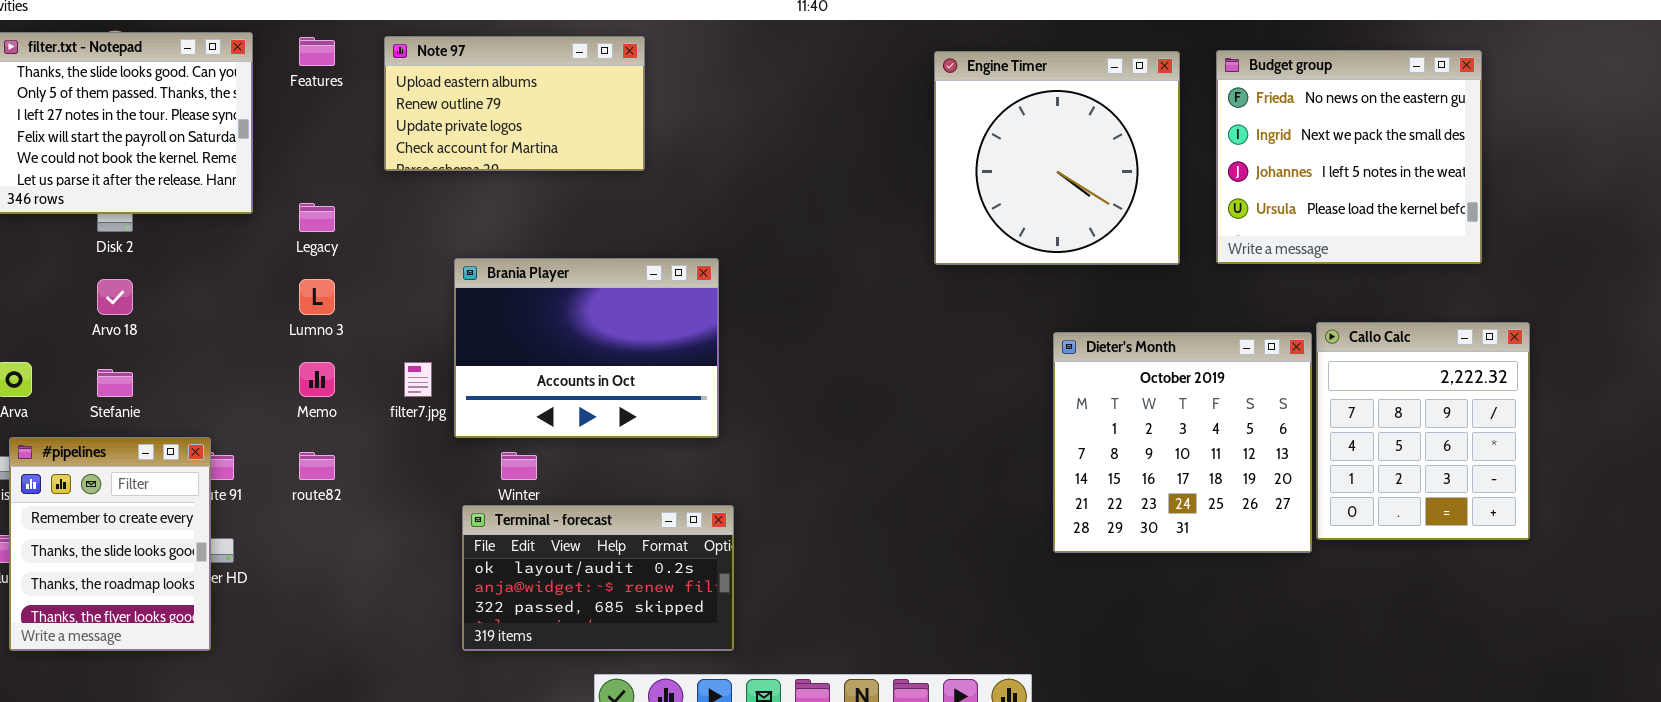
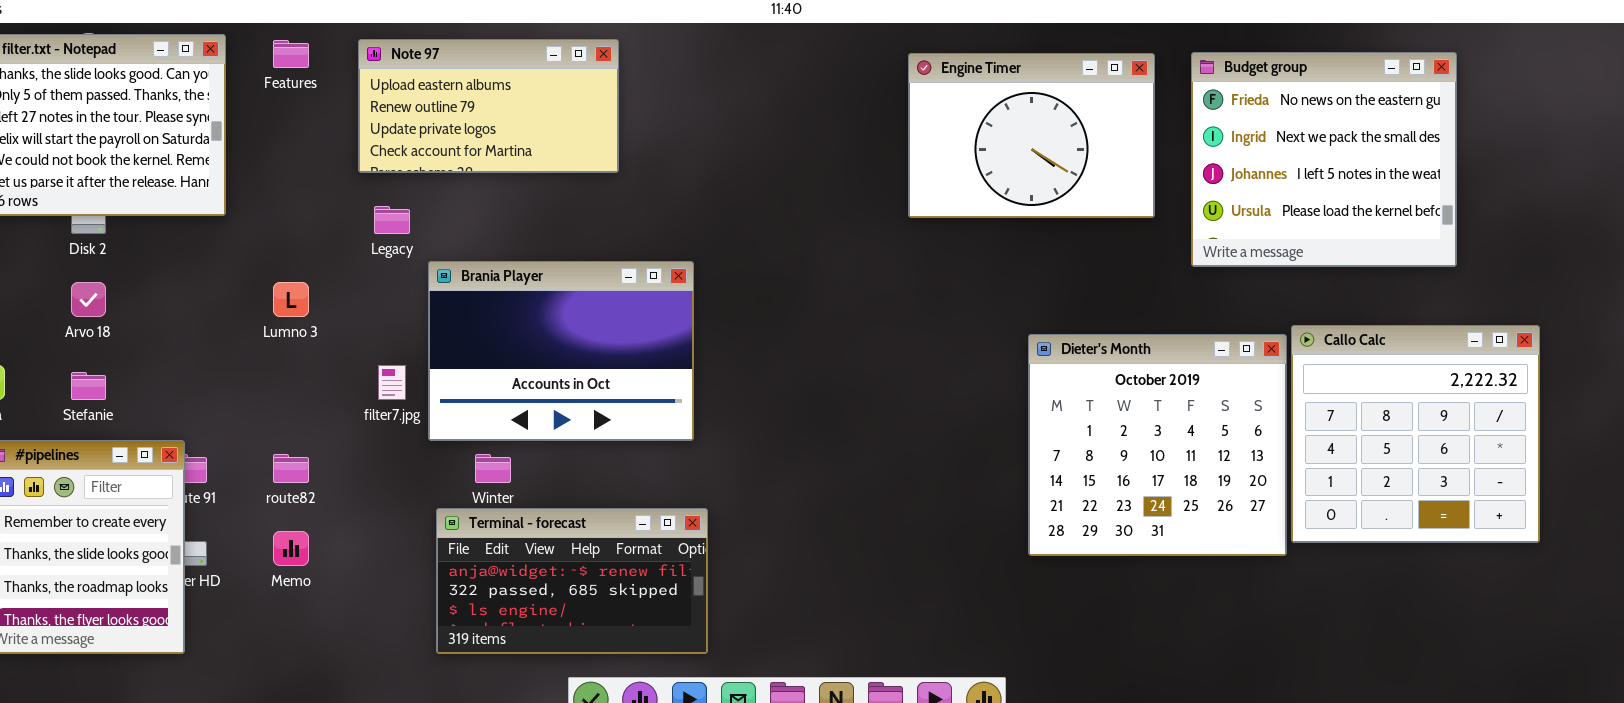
Engine Timer: [934,51,1180,265] -> [908,53,1155,218], resized
Legacy: [299,203,335,232] -> [374,206,410,234], moved
Callo Calc: [1316,322,1530,540] -> [1291,325,1540,543], resized
Memo: [299,362,335,397] -> [273,531,309,566], moved
Terminal - forecast: [462,505,734,651] -> [436,508,708,654], scrolled down 1 row

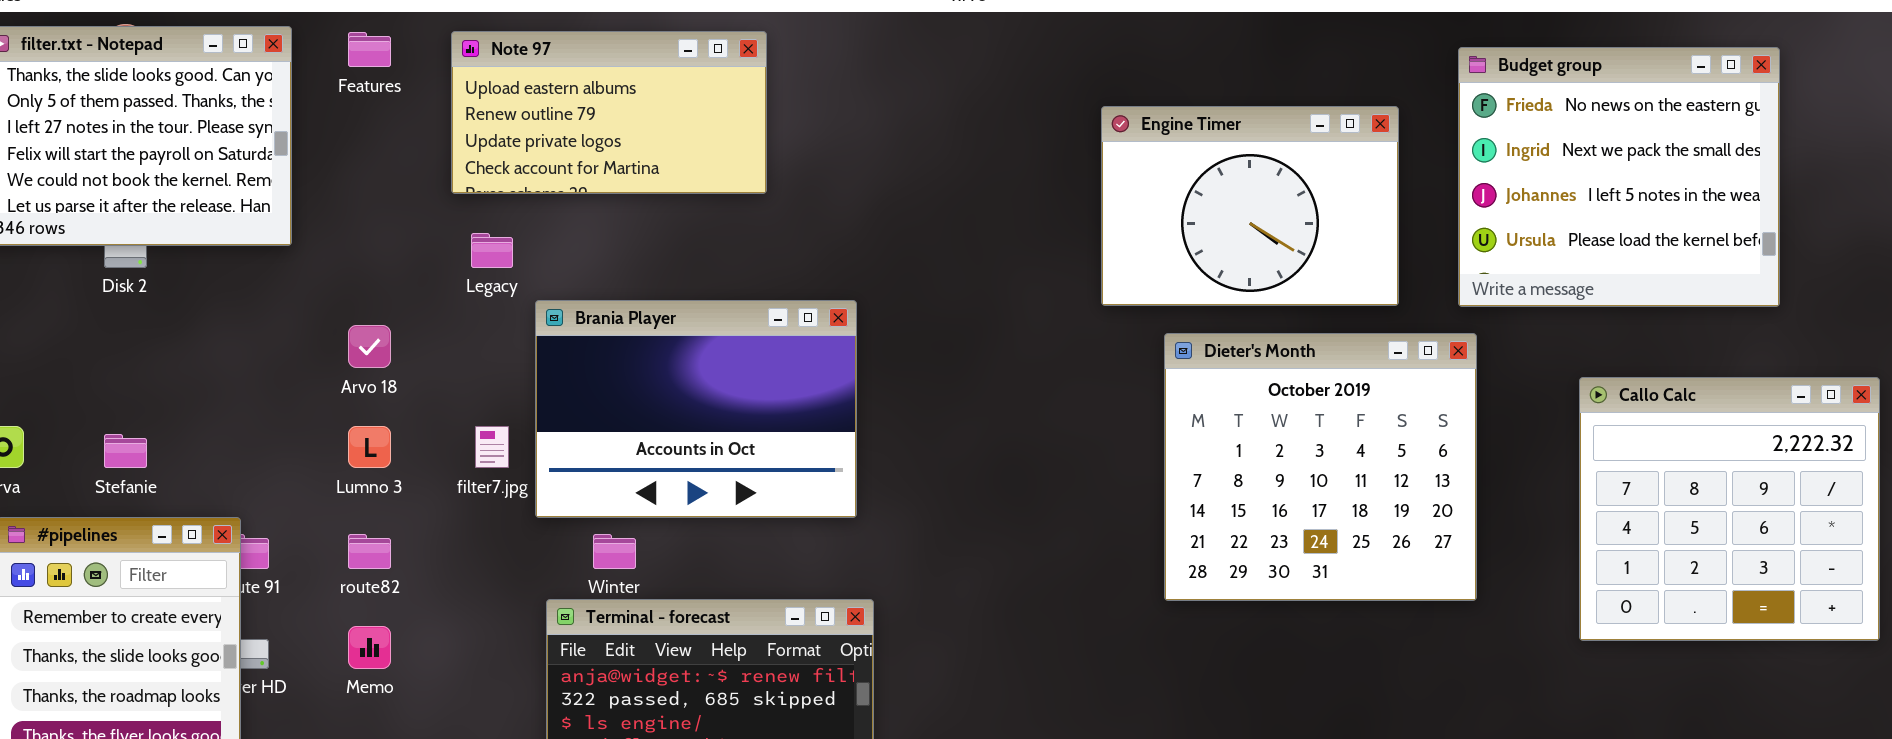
Engine Timer: [908,53,1155,218] -> [1101,106,1399,306], moved
Arvo 18: [71,282,106,317] -> [348,325,391,368], moved
Lumno 3: [273,282,309,317] -> [348,426,391,468], moved
Dieter's Month: [1028,334,1287,556] -> [1164,333,1477,601], moved

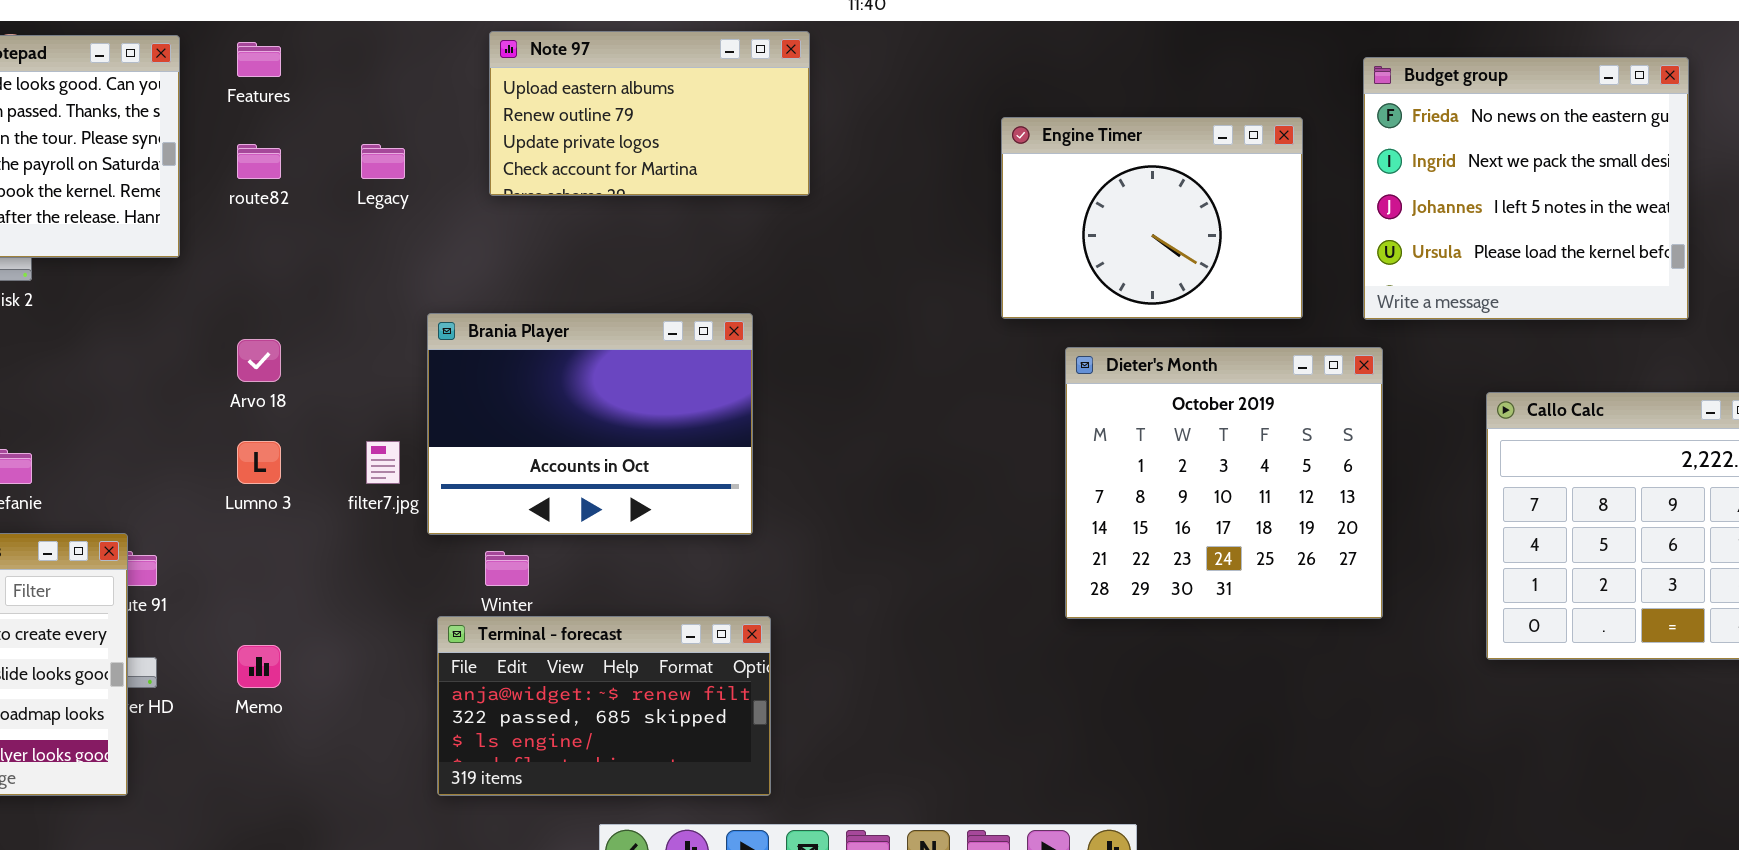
Note 97: [451,31,767,194] -> [489,31,810,196], moved
Legacy: [471,233,513,268] -> [361,144,405,179], moved
route82: [348,534,391,569] -> [237,144,281,179], moved

